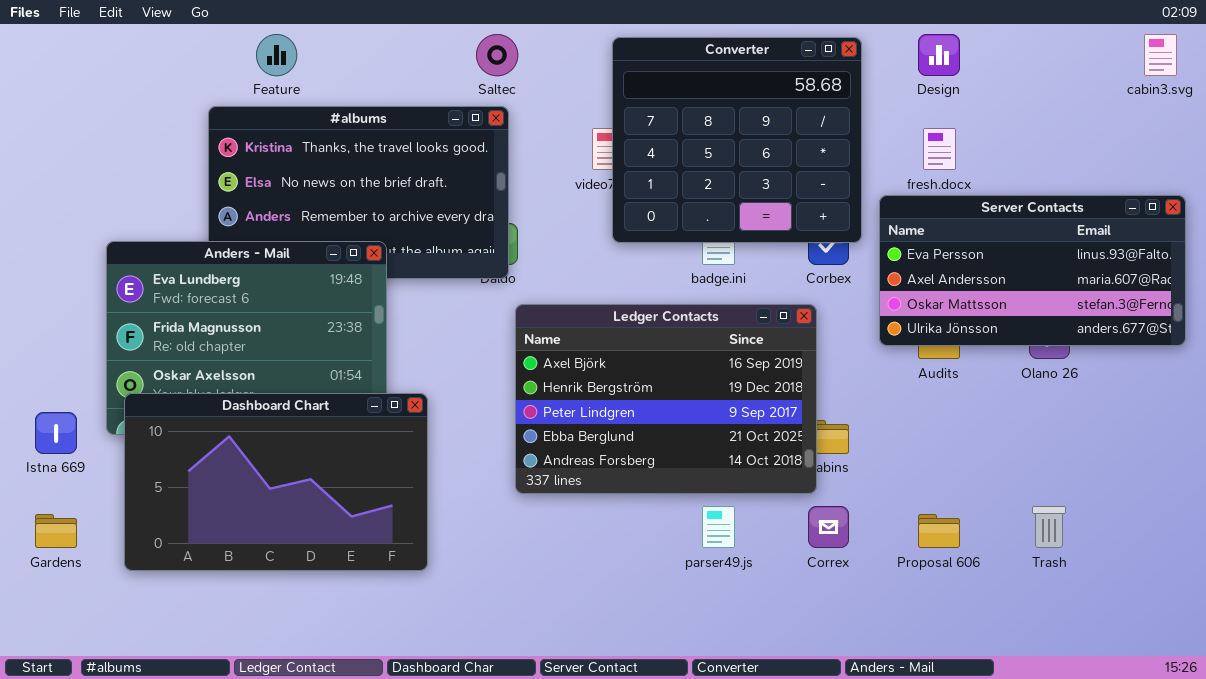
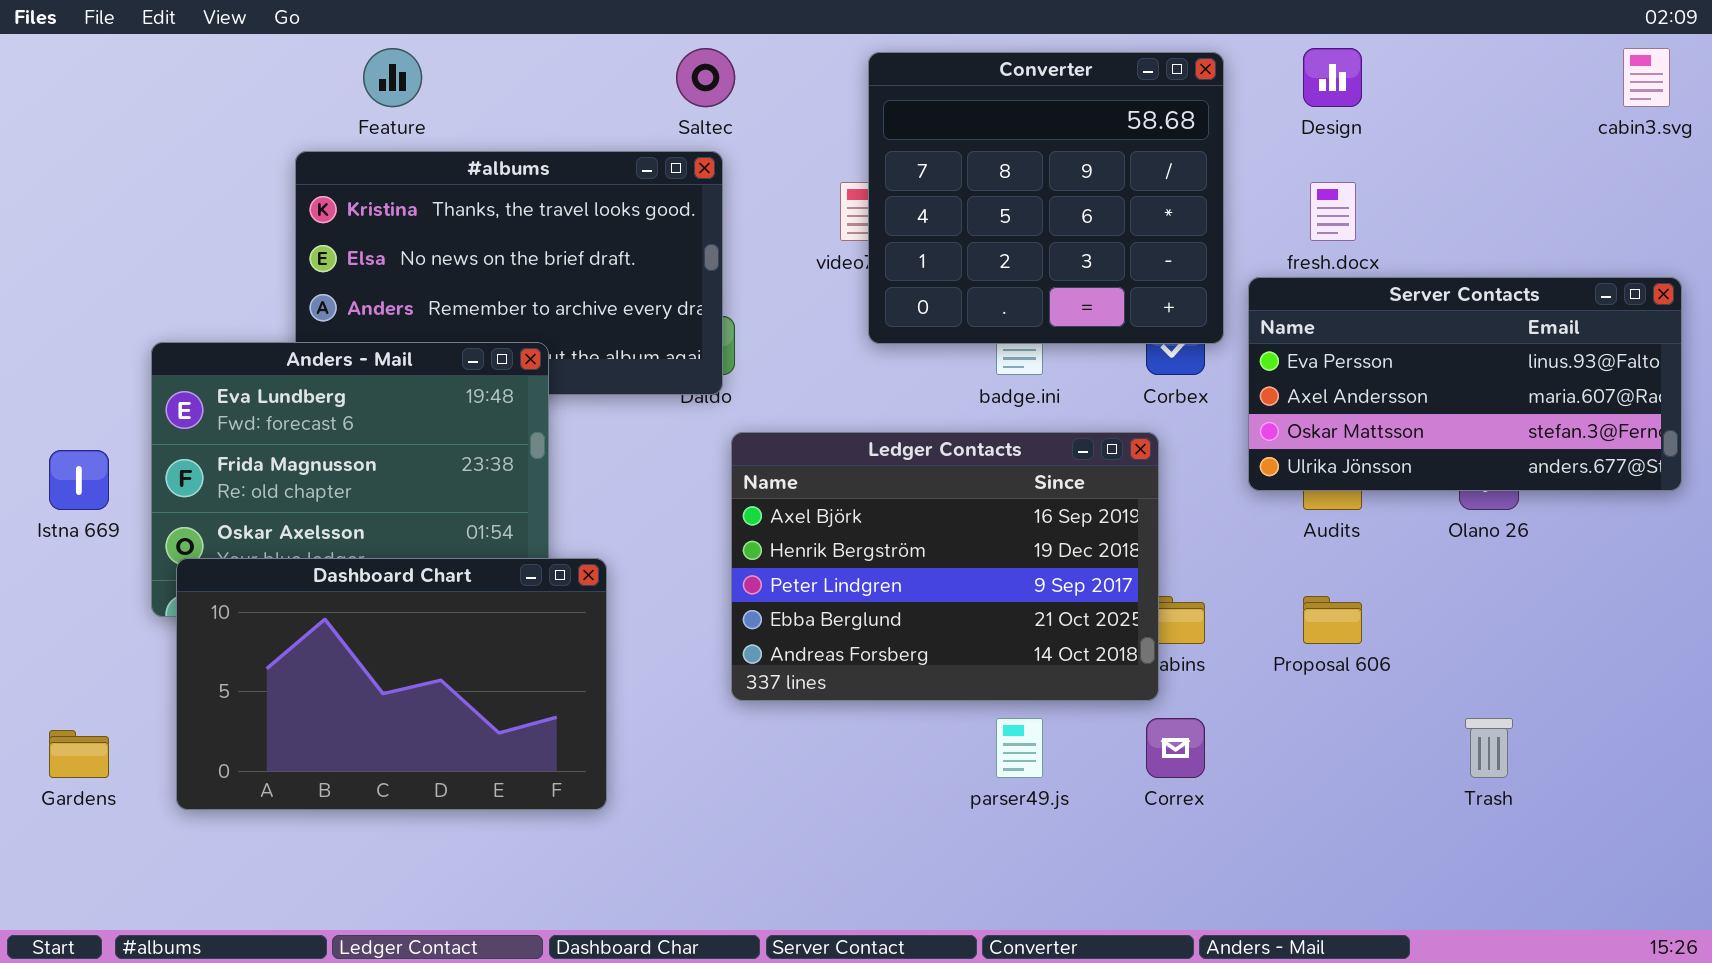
Istna 669: [35,412,77,454] -> [49,450,109,510], moved
Proposal 606: [918,514,960,548] -> [1303,596,1362,644], moved

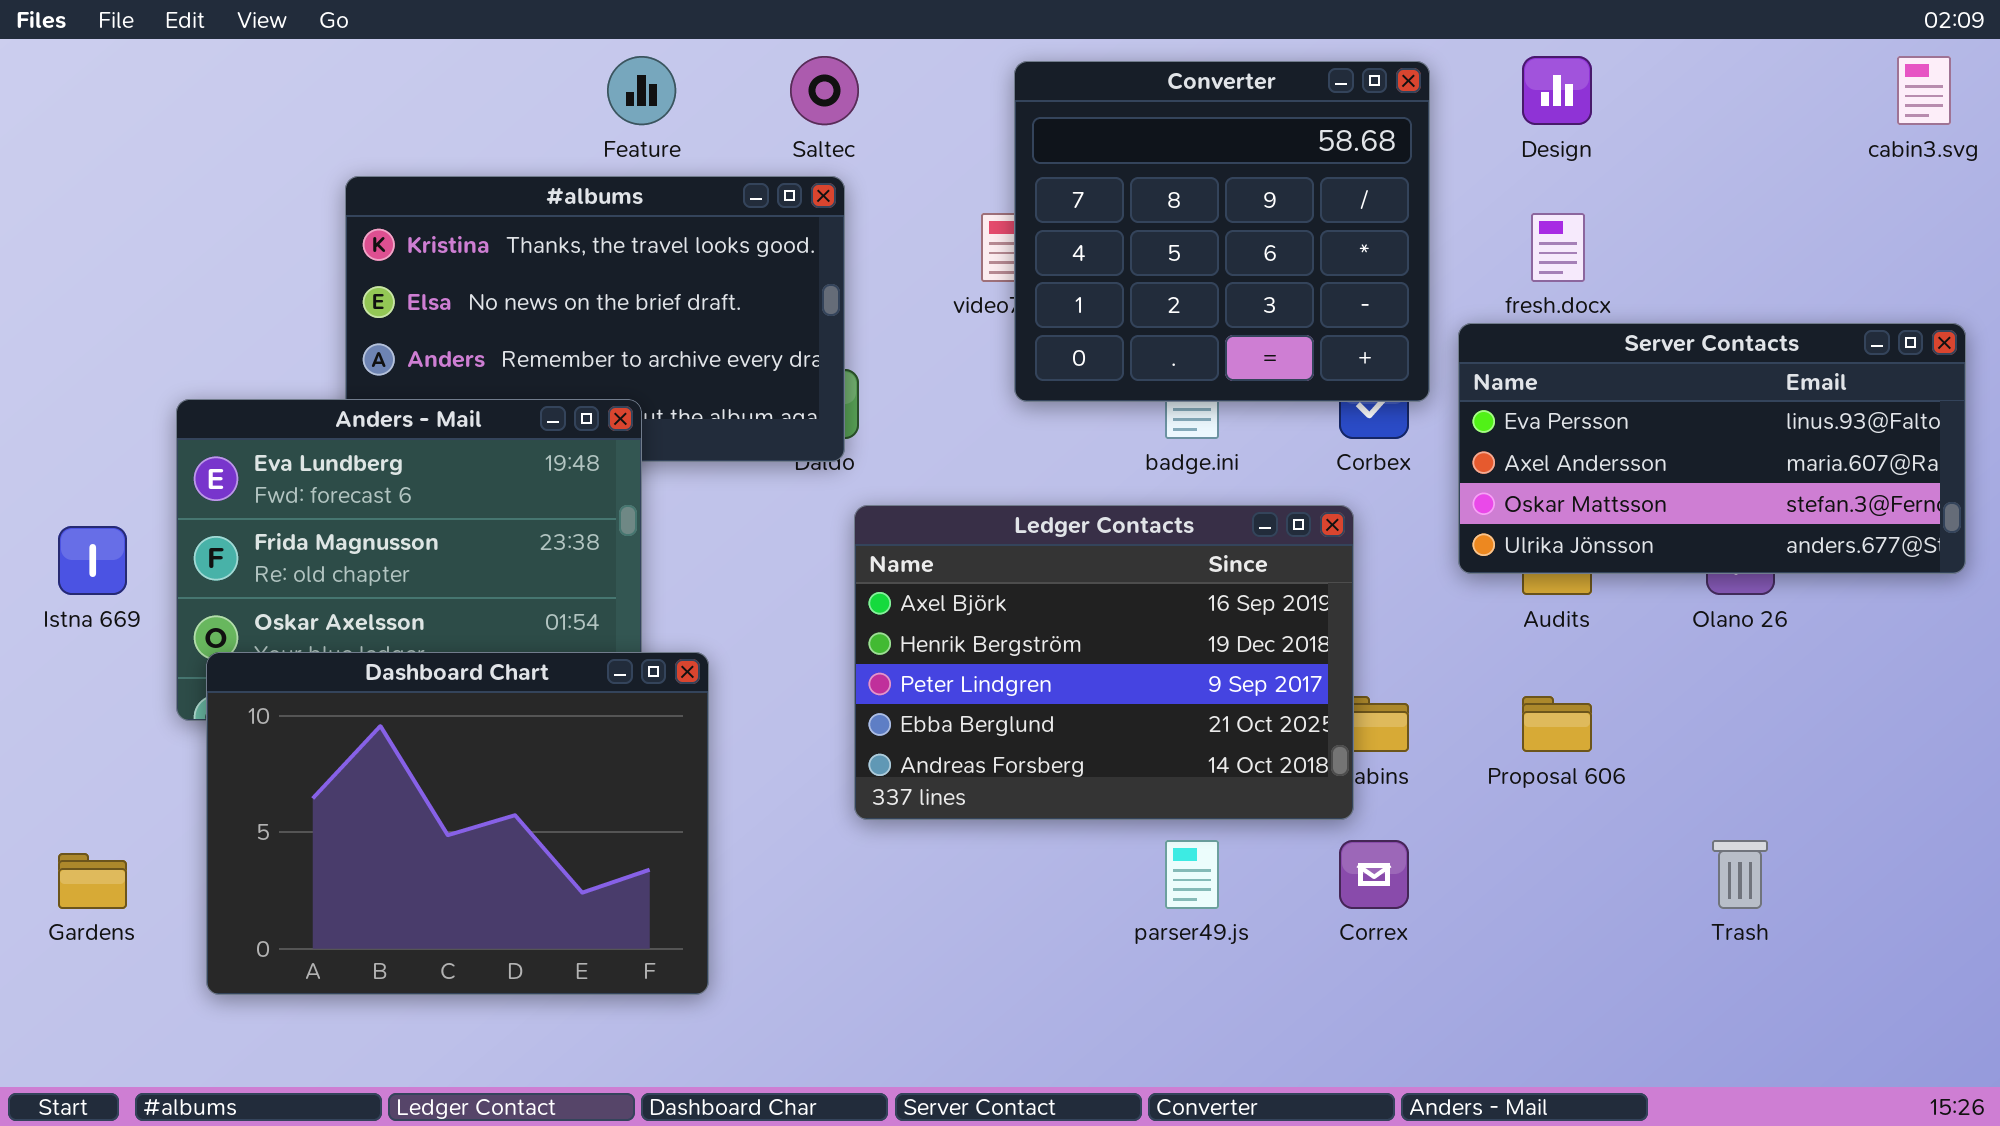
Feature: [363,48,422,107] -> [607,56,676,125], moved
Dashboard Chart: [176,558,607,810] -> [206,652,709,995], resized

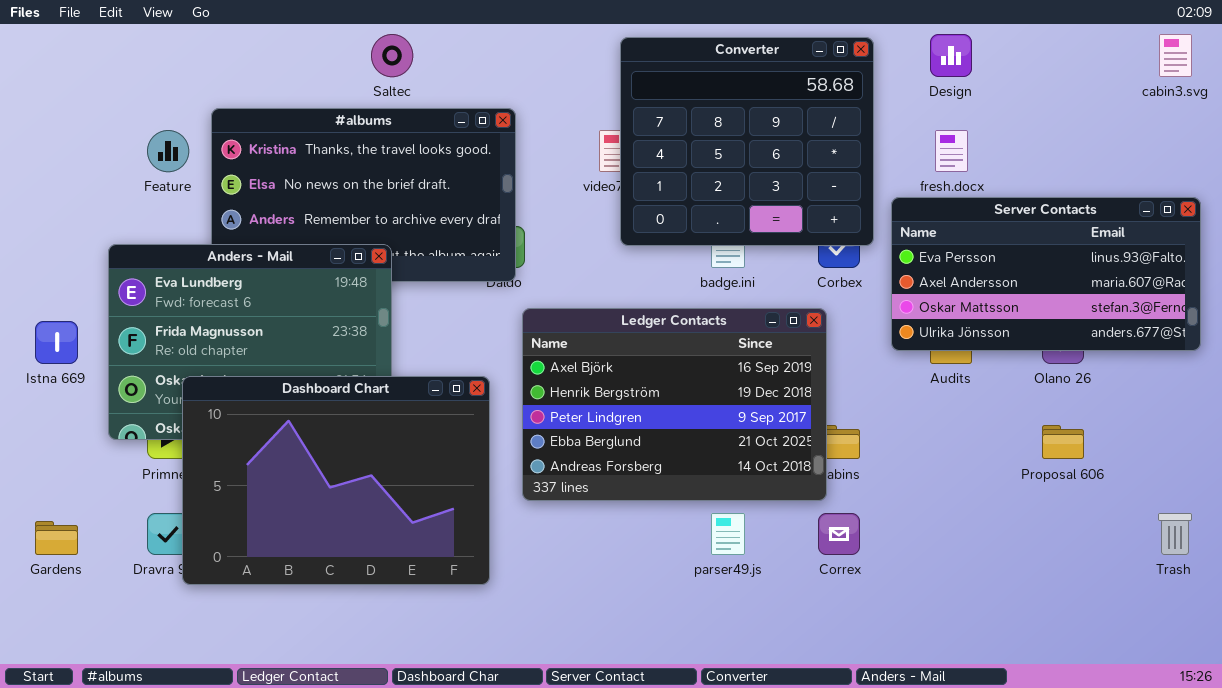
Feature: [607,56,676,125] -> [147,130,189,172], moved
Saltec: [790,56,859,125] -> [371,34,413,77], moved
Dashboard Chart: [206,652,709,995] -> [182,376,490,585], moved
Proposal 606: [1522,696,1592,752] -> [1042,425,1084,459], moved
Trash: [1712,840,1768,909] -> [1158,513,1192,555], moved

